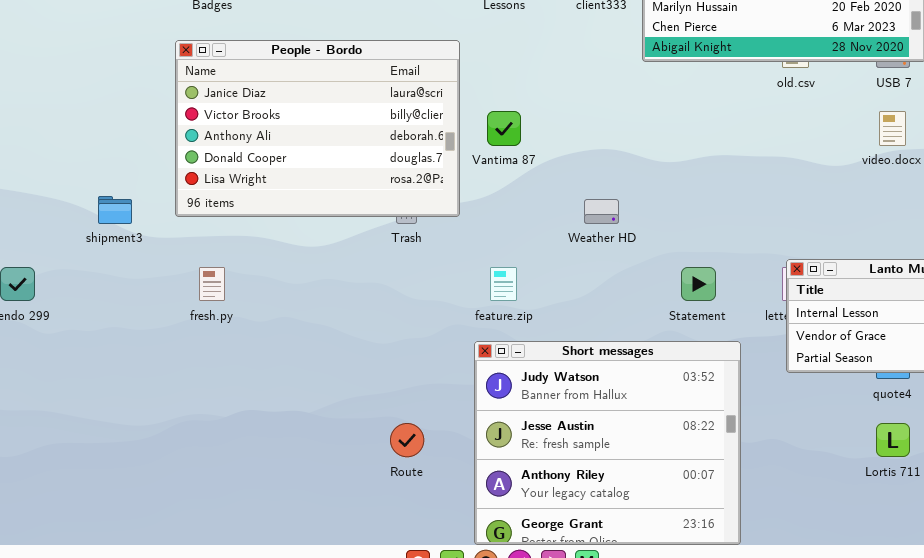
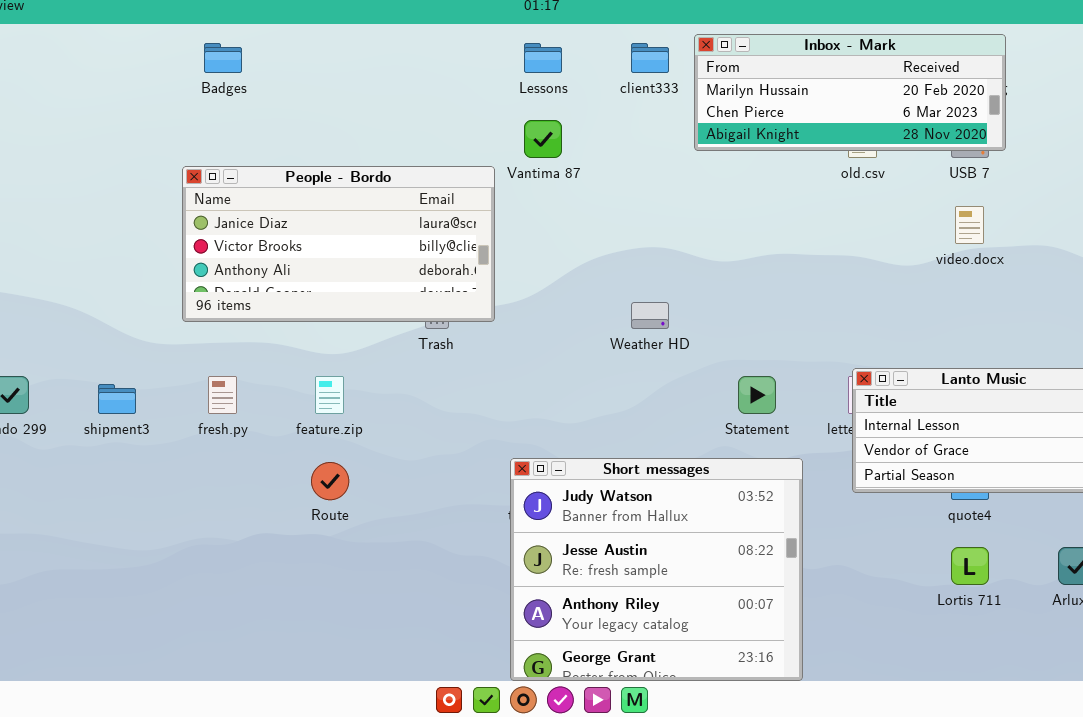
People - Bordo: [175,40,460,217] -> [182,166,495,322], resized
Vantima 87: [487,111,521,146] -> [524,120,562,158], moved
shipment3: [98,196,132,224] -> [98,384,136,414], moved
feature.zip: [490,267,517,301] -> [315,376,344,414], moved
Route: [390,423,424,457] -> [311,462,349,500], moved

